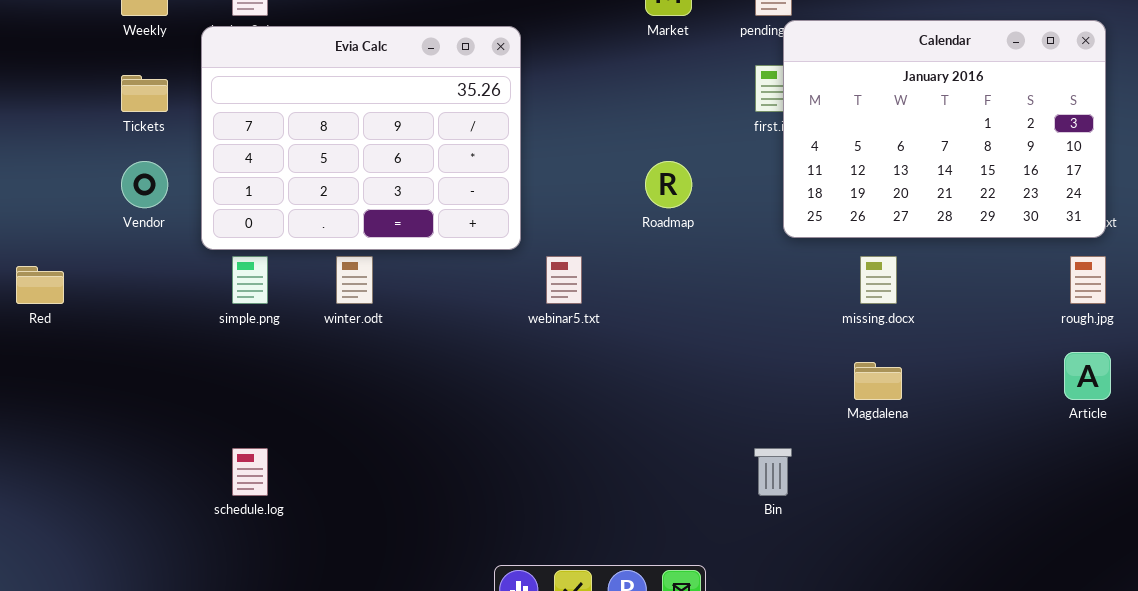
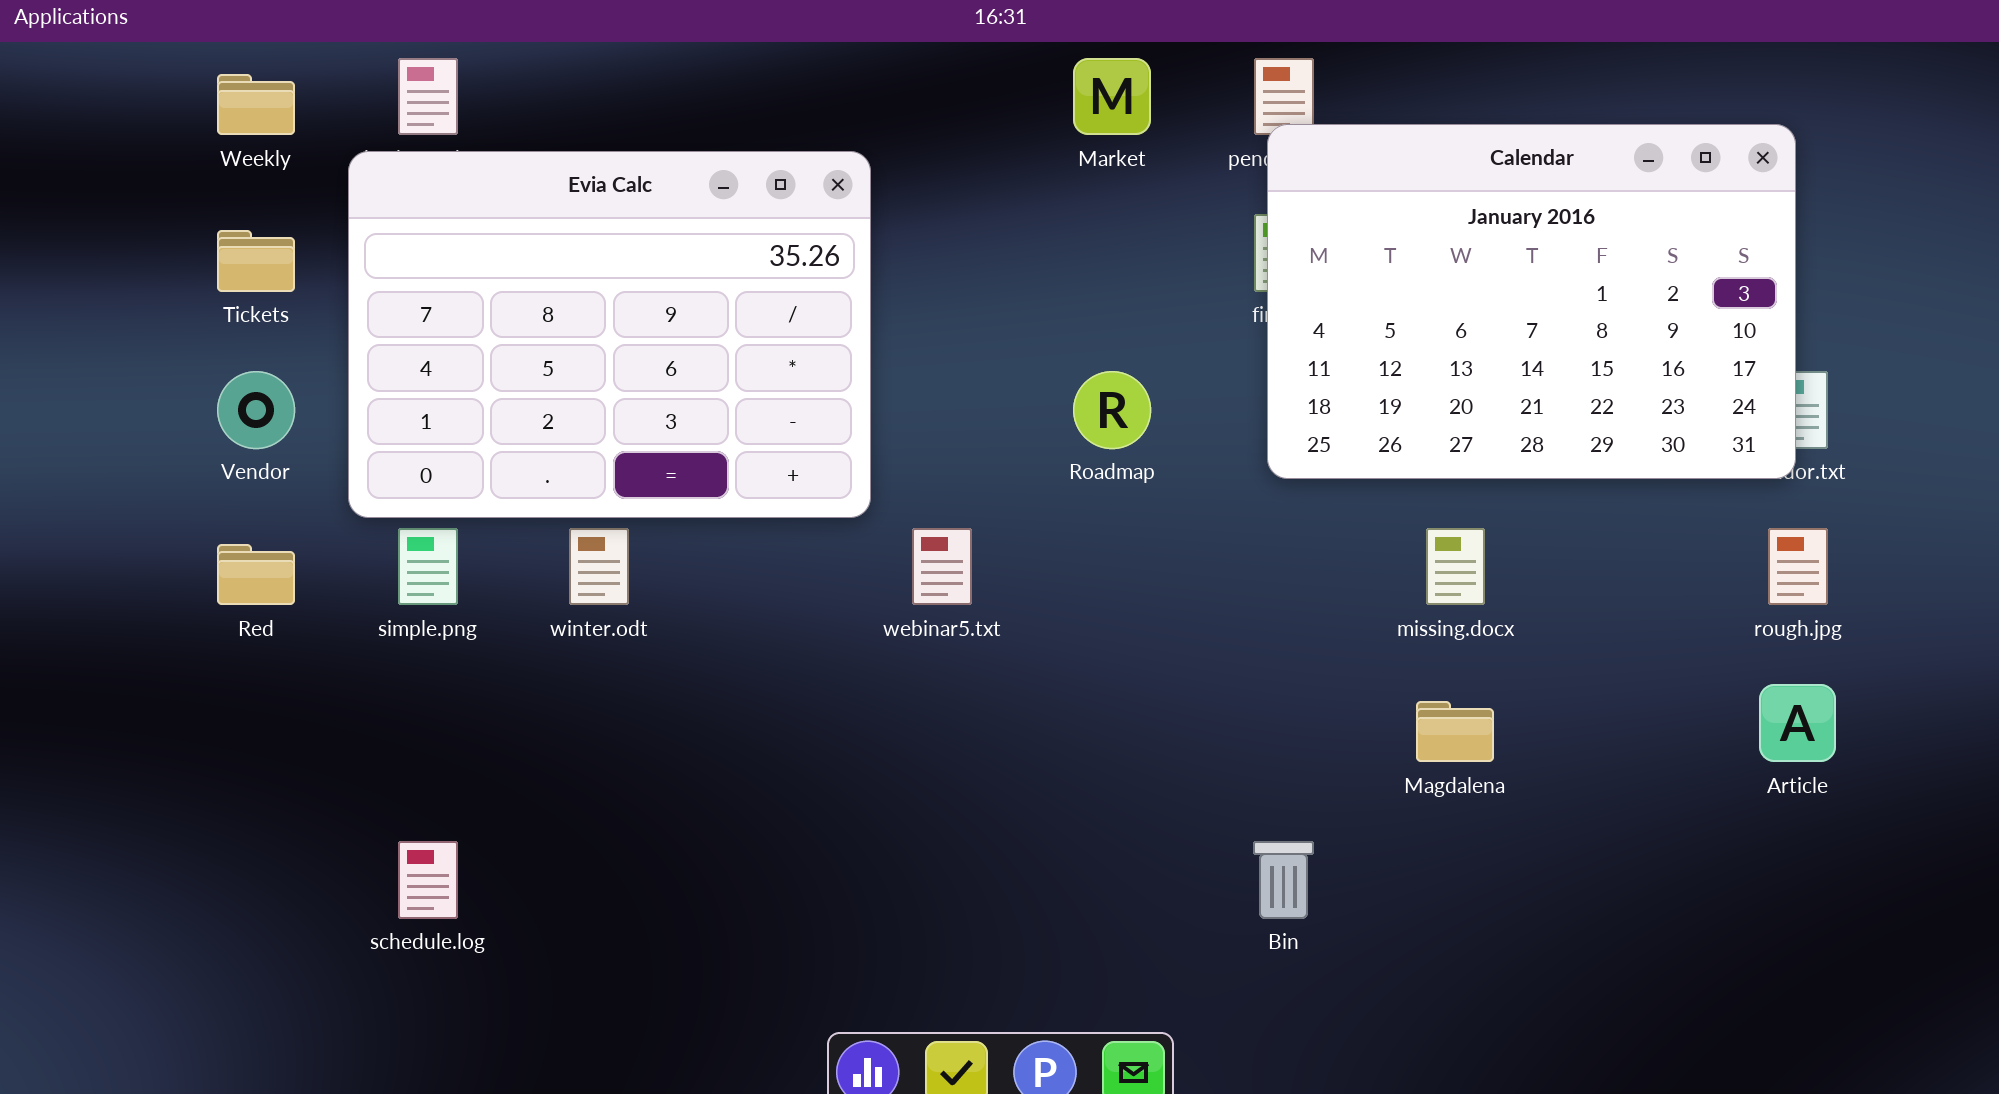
Calendar: [783,20,1106,238] -> [1267,124,1796,479], moved
Red: [16,266,64,304] -> [217,544,295,605], moved

